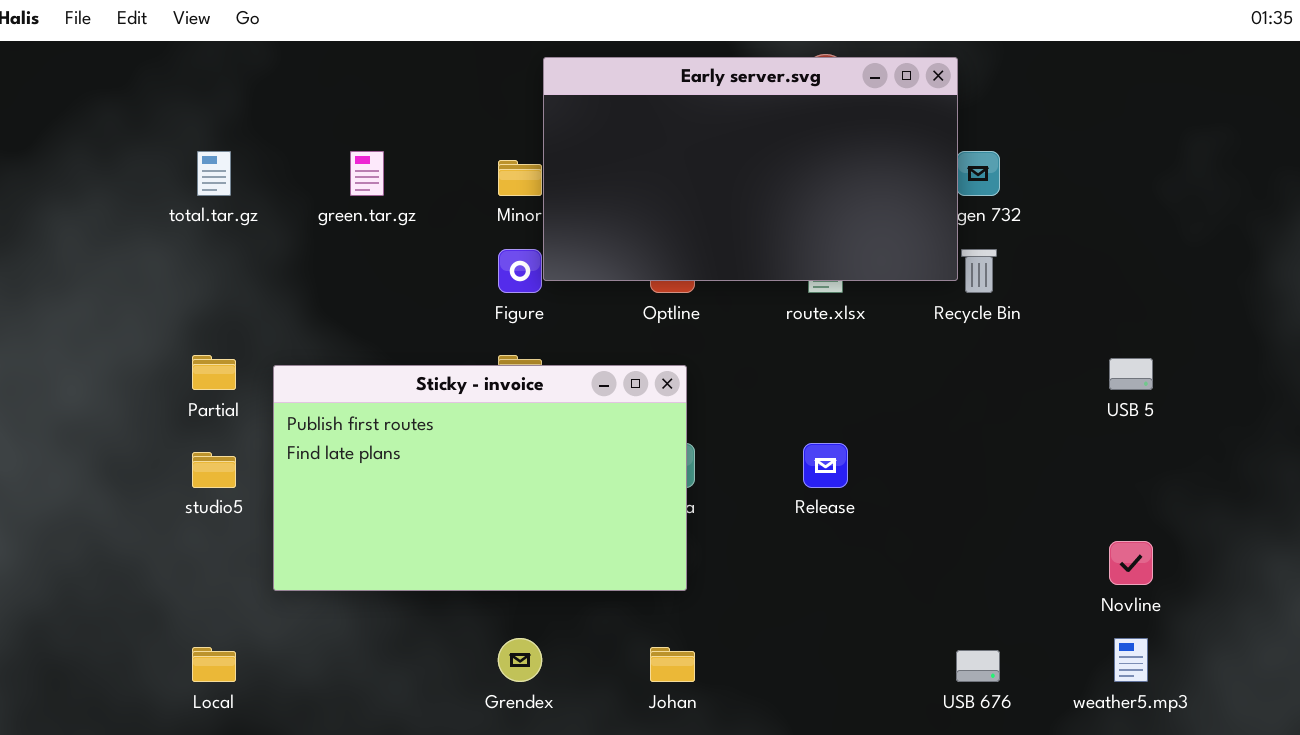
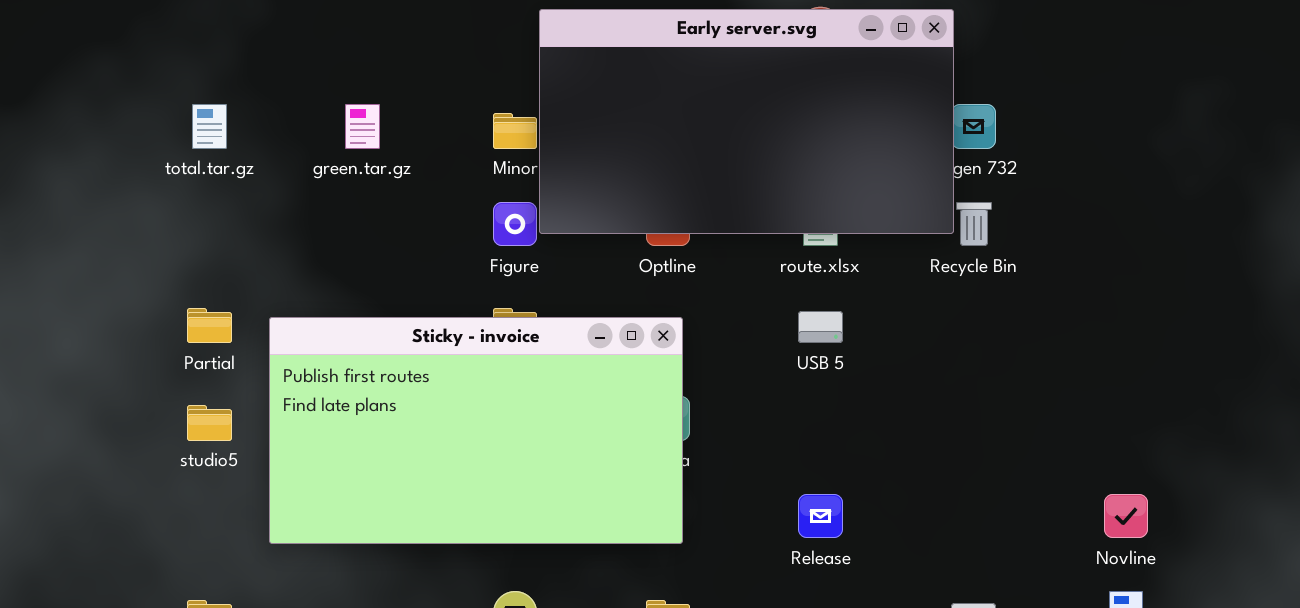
USB 5: [1109,358,1153,390] -> [798,311,843,343], moved
Release: [803,443,848,488] -> [798,494,843,538], moved

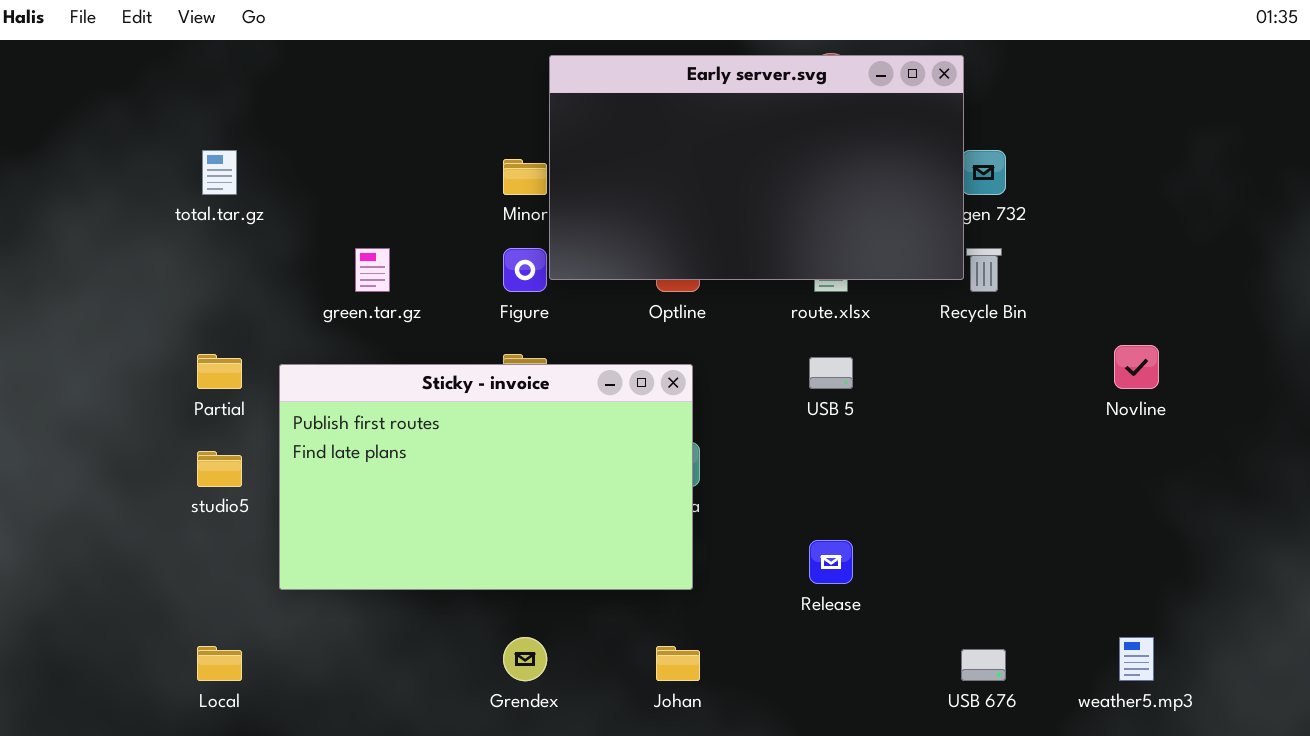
green.tar.gz: [345,104,380,149] -> [355,248,390,292], moved
Novline: [1104,494,1148,538] -> [1114,345,1159,389], moved

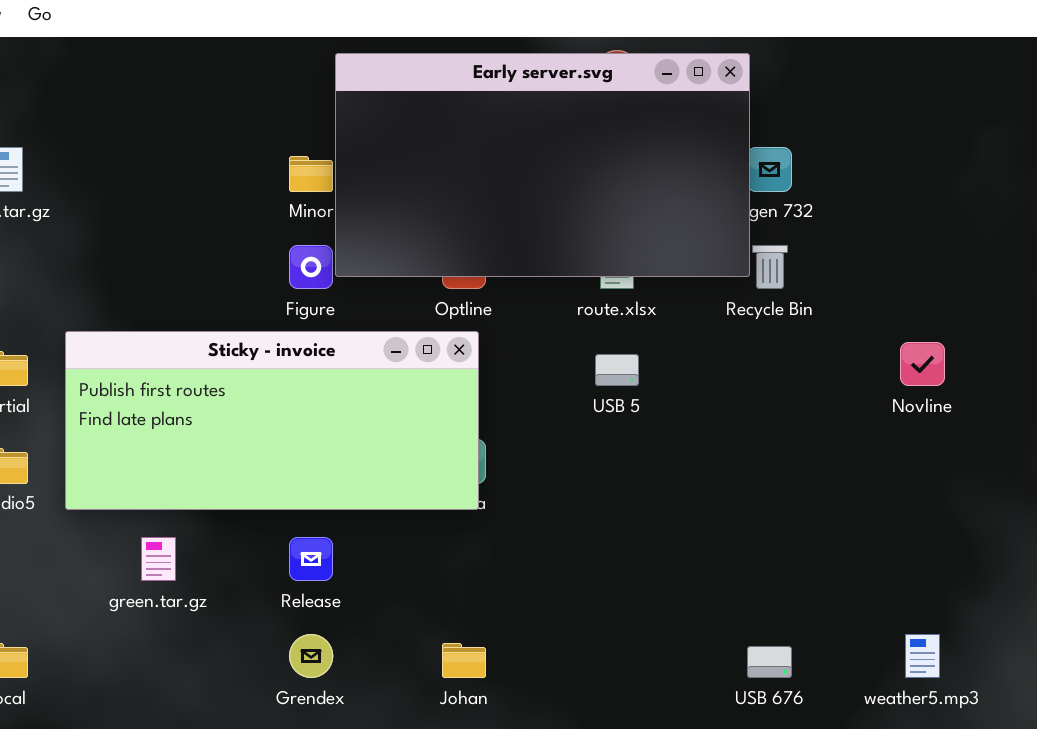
green.tar.gz: [355,248,390,292] -> [141,537,176,581], moved
Sticky - invoice: [279,364,693,590] -> [65,331,479,510], moved, resized
Release: [809,540,853,584] -> [289,537,333,581], moved

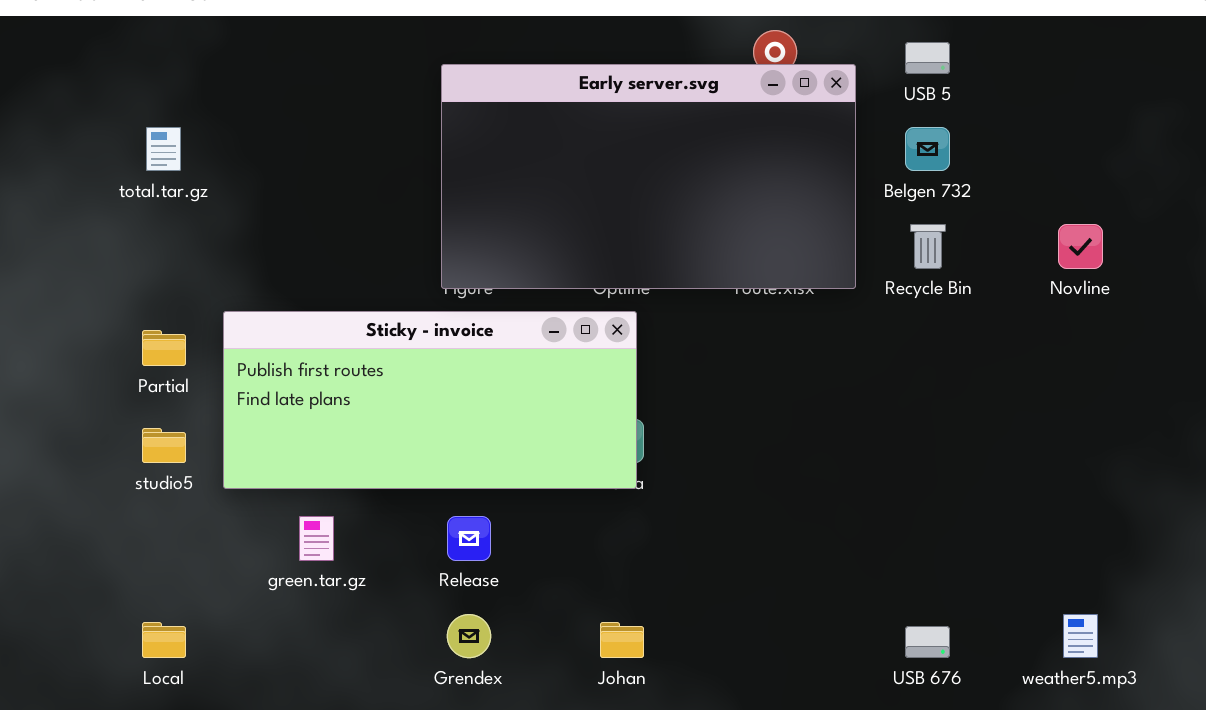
Early server.svg: [335,53,750,277] -> [441,64,856,289], moved
Novline: [900,342,945,386] -> [1058,224,1103,269], moved
USB 5: [595,354,639,386] -> [905,42,950,74], moved

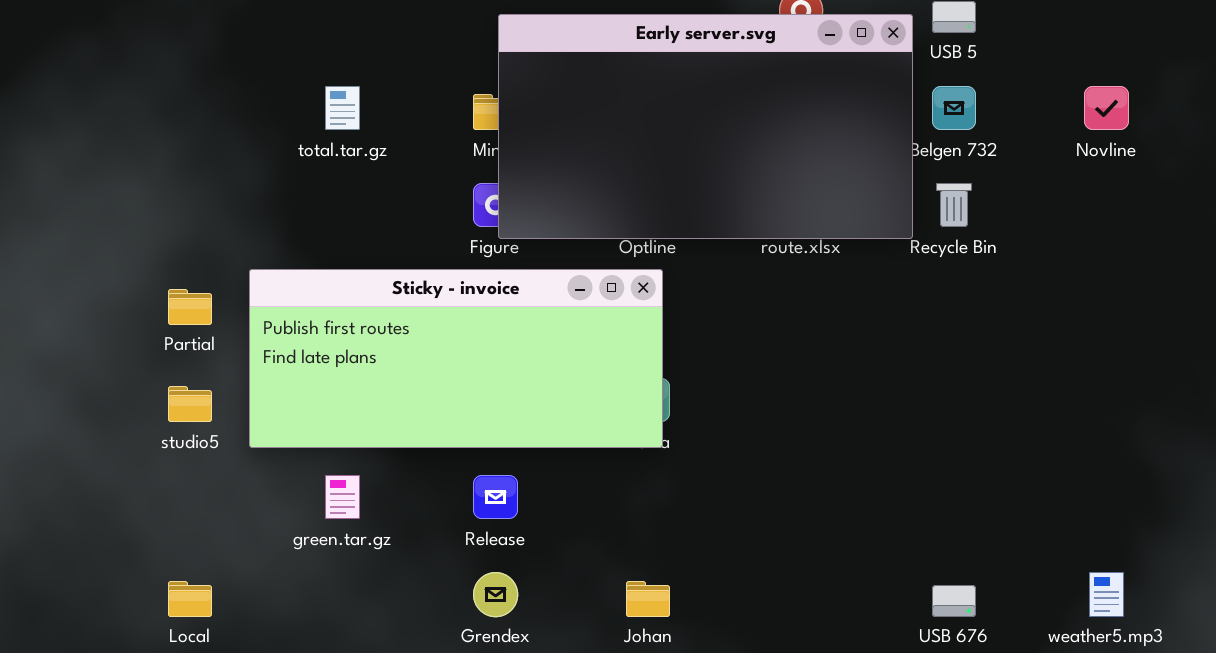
Early server.svg: [441,64,856,289] -> [498,14,913,239], moved
total.tar.gz: [146,127,181,171] -> [325,86,360,130], moved
Novline: [1058,224,1103,269] -> [1084,86,1129,130], moved

